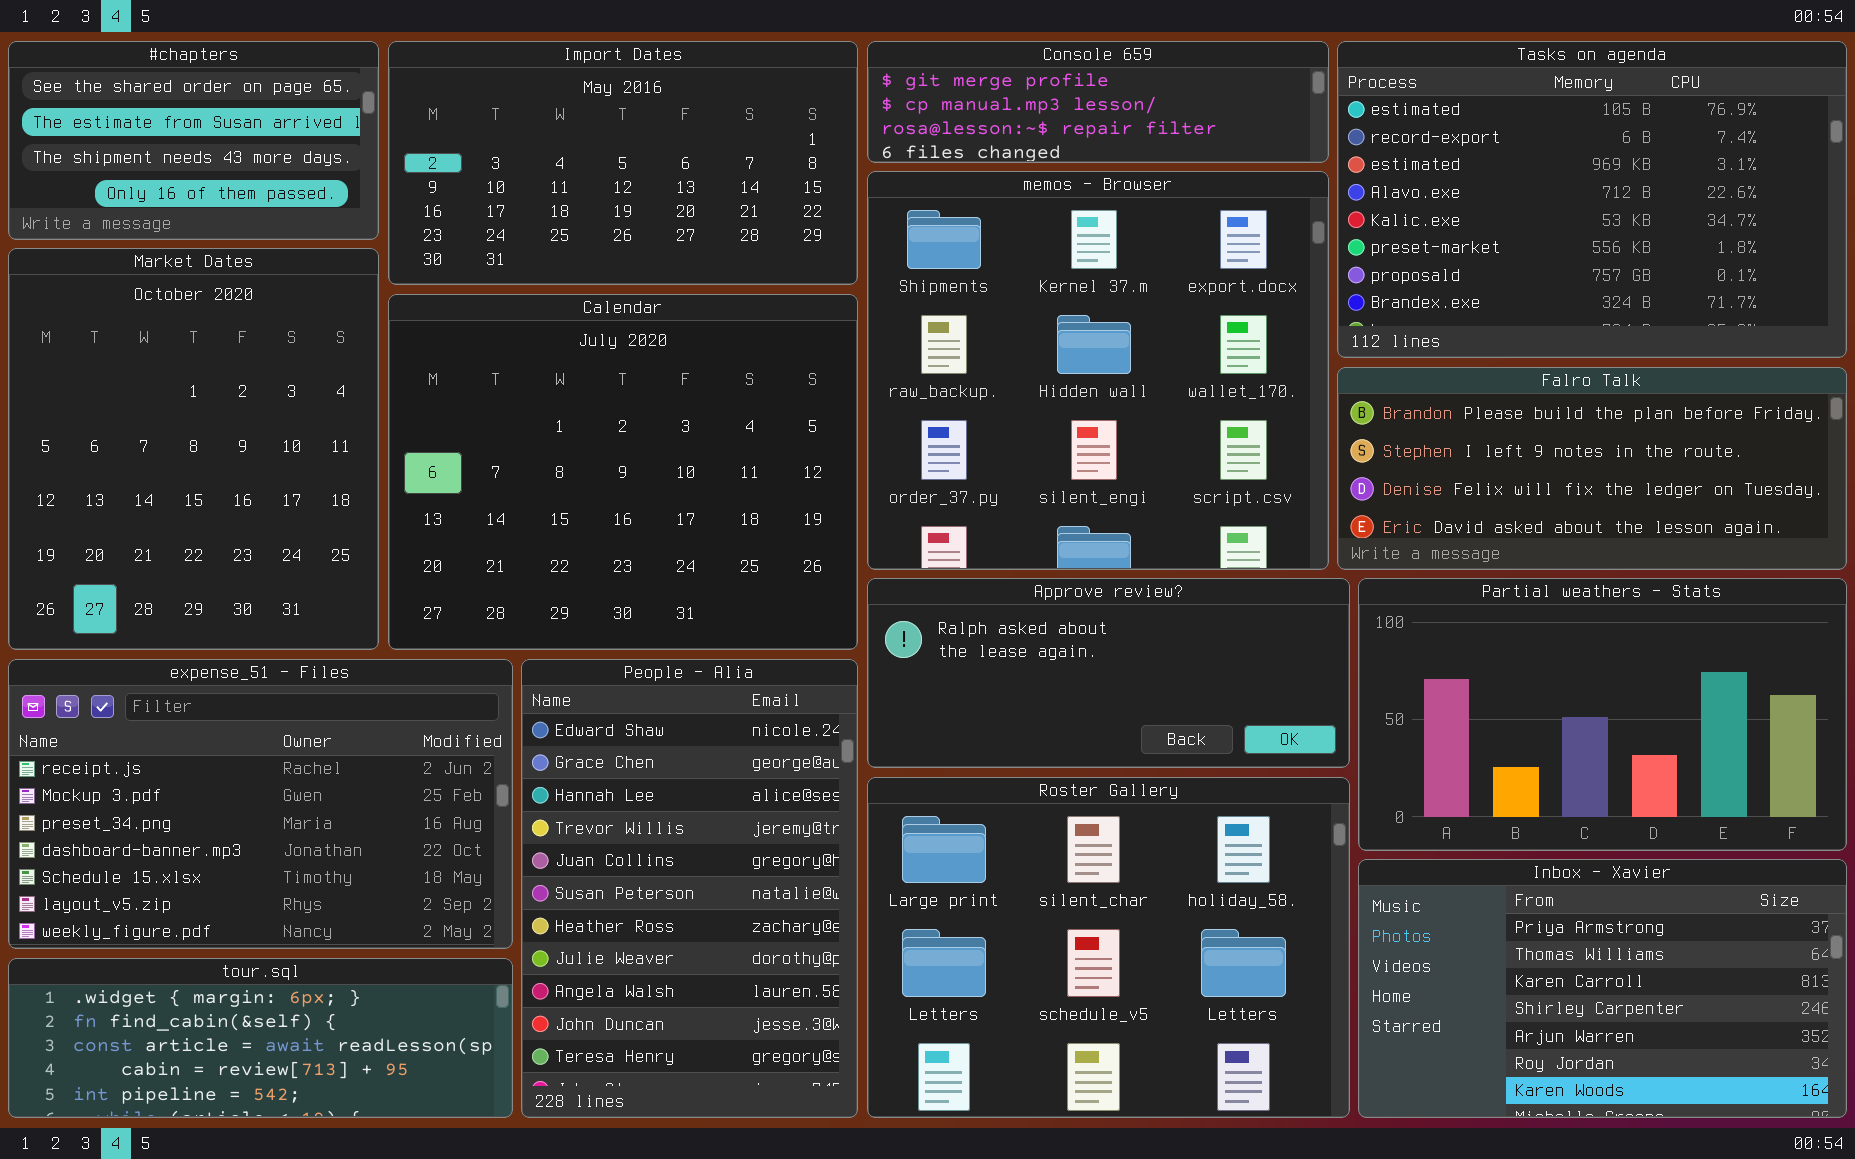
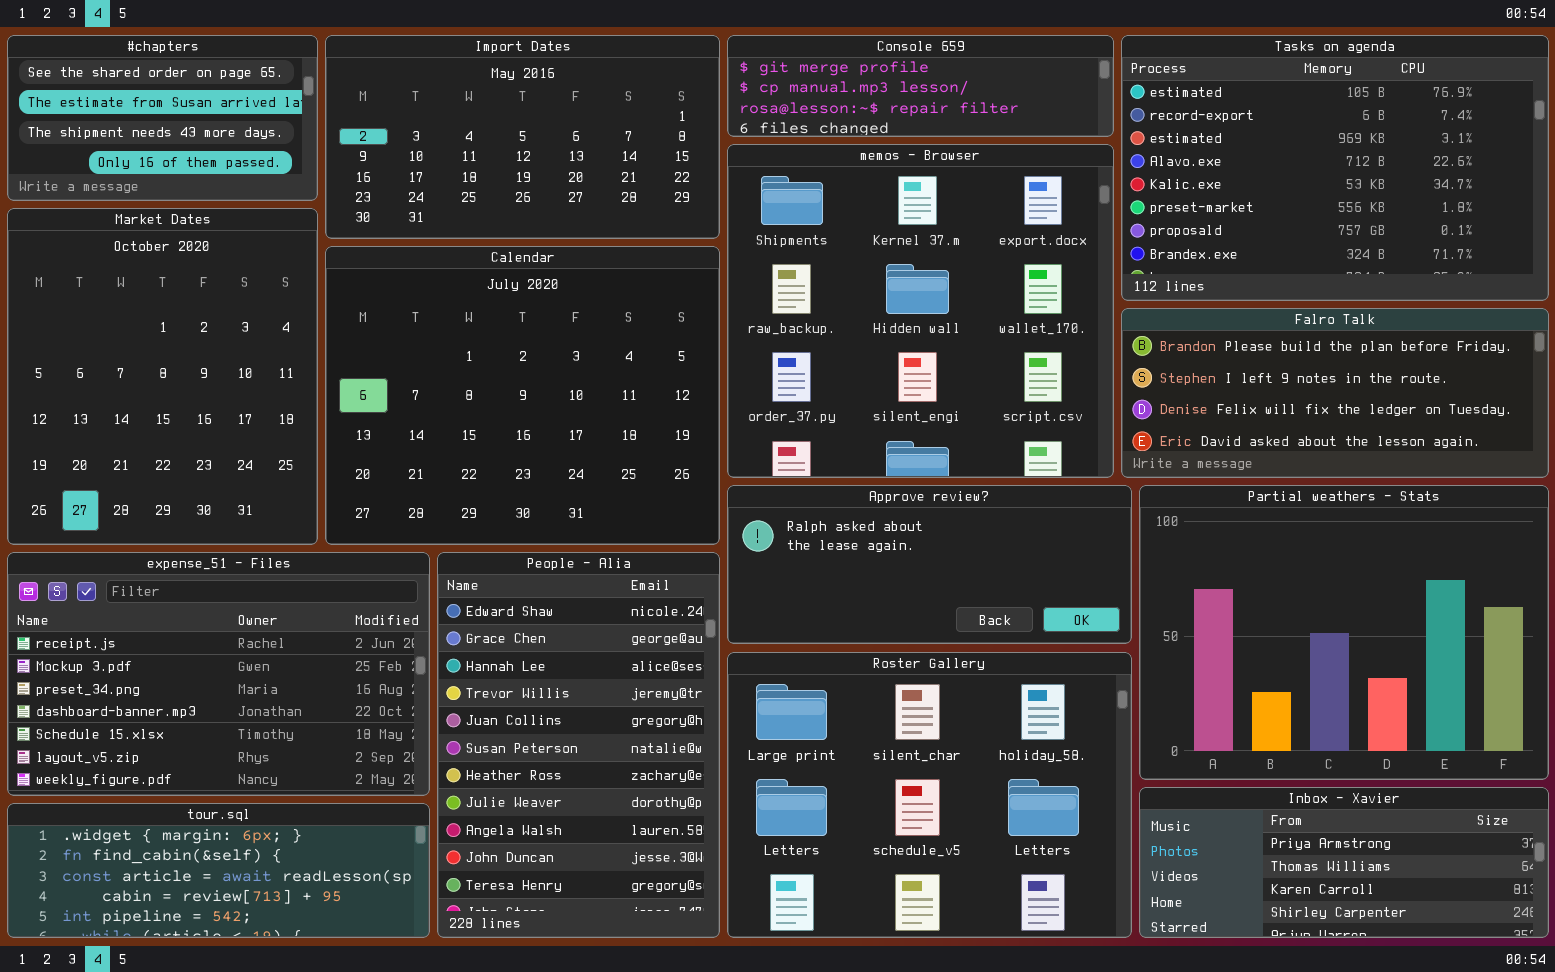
Partial weathers - Stats: [1358,578,1847,851] -> [1139,485,1549,780], resized
Inbox - Xavier: [1358,859,1847,1118] -> [1139,787,1549,938], resized

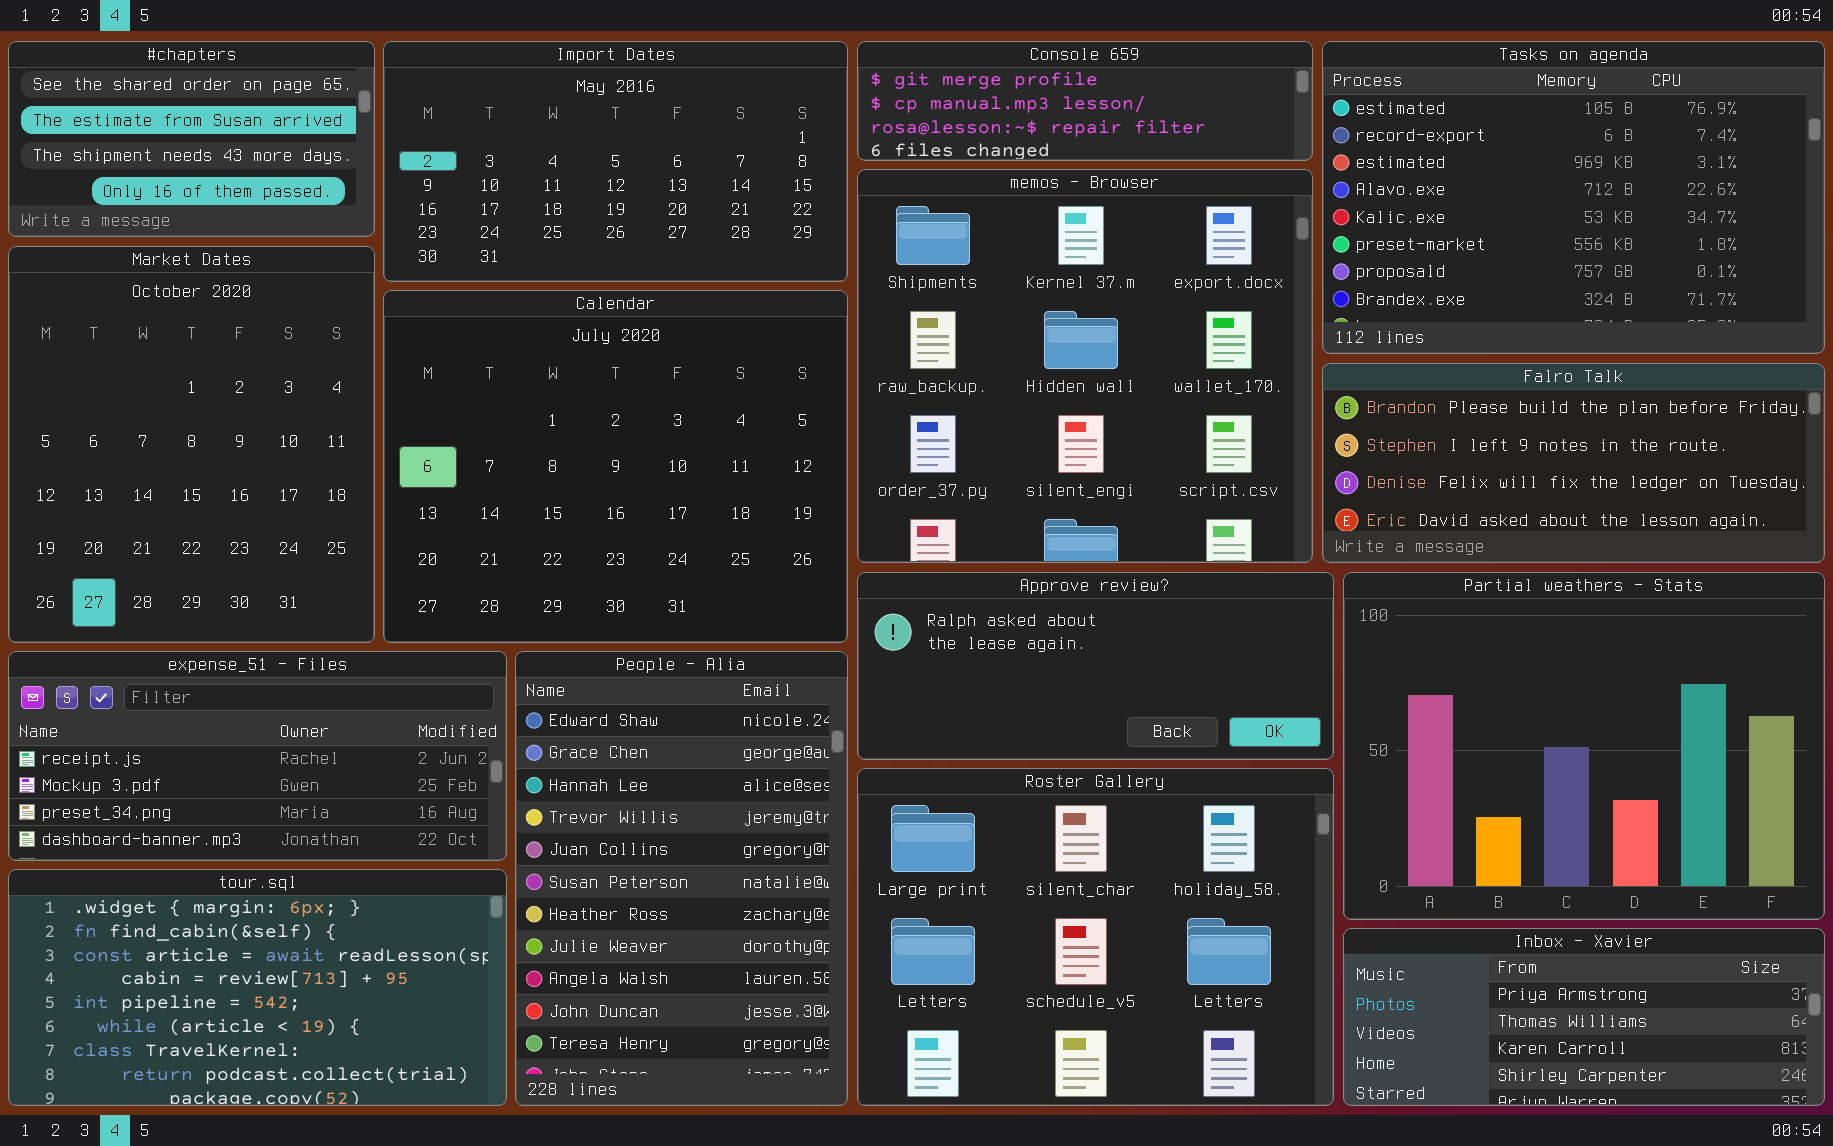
expense_51 - Files: [7,552,430,796] -> [8,651,507,861], resized
tour.sql: [7,803,430,938] -> [8,869,507,1106], resized

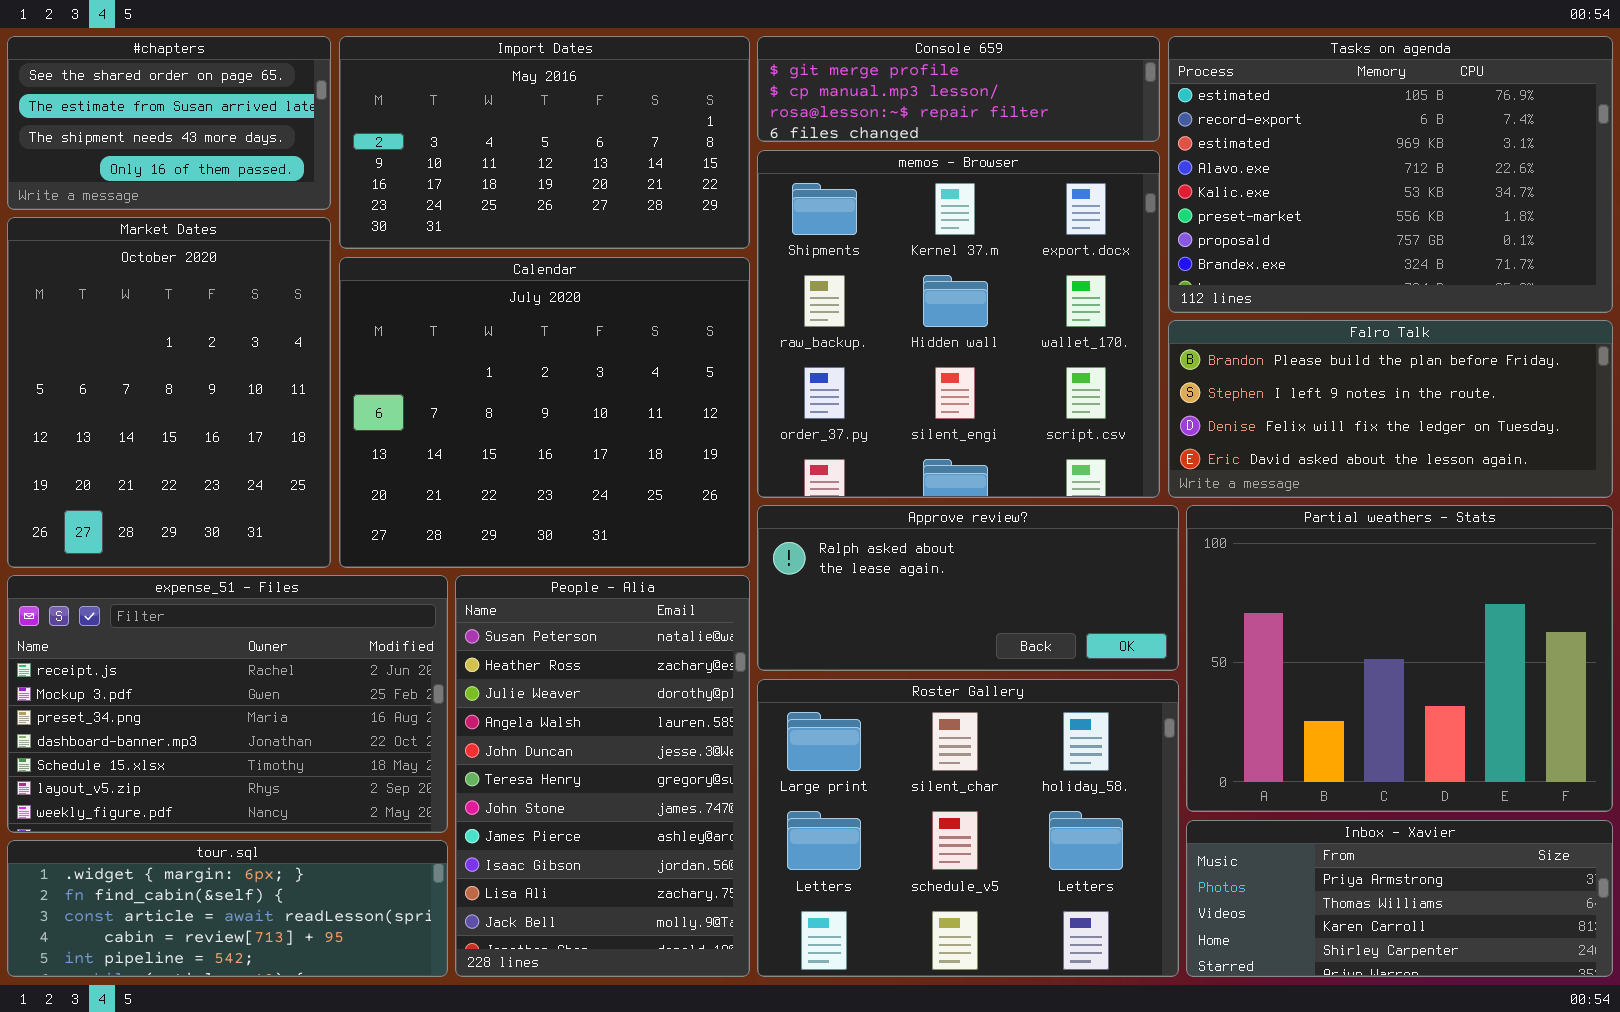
expense_51 - Files: [8,651,507,861] -> [7,575,448,833], resized
People - Alia: [515,651,848,1106] -> [455,575,750,977], scrolled down 5 rows
tour.sql: [8,869,507,1106] -> [7,840,448,977], resized

